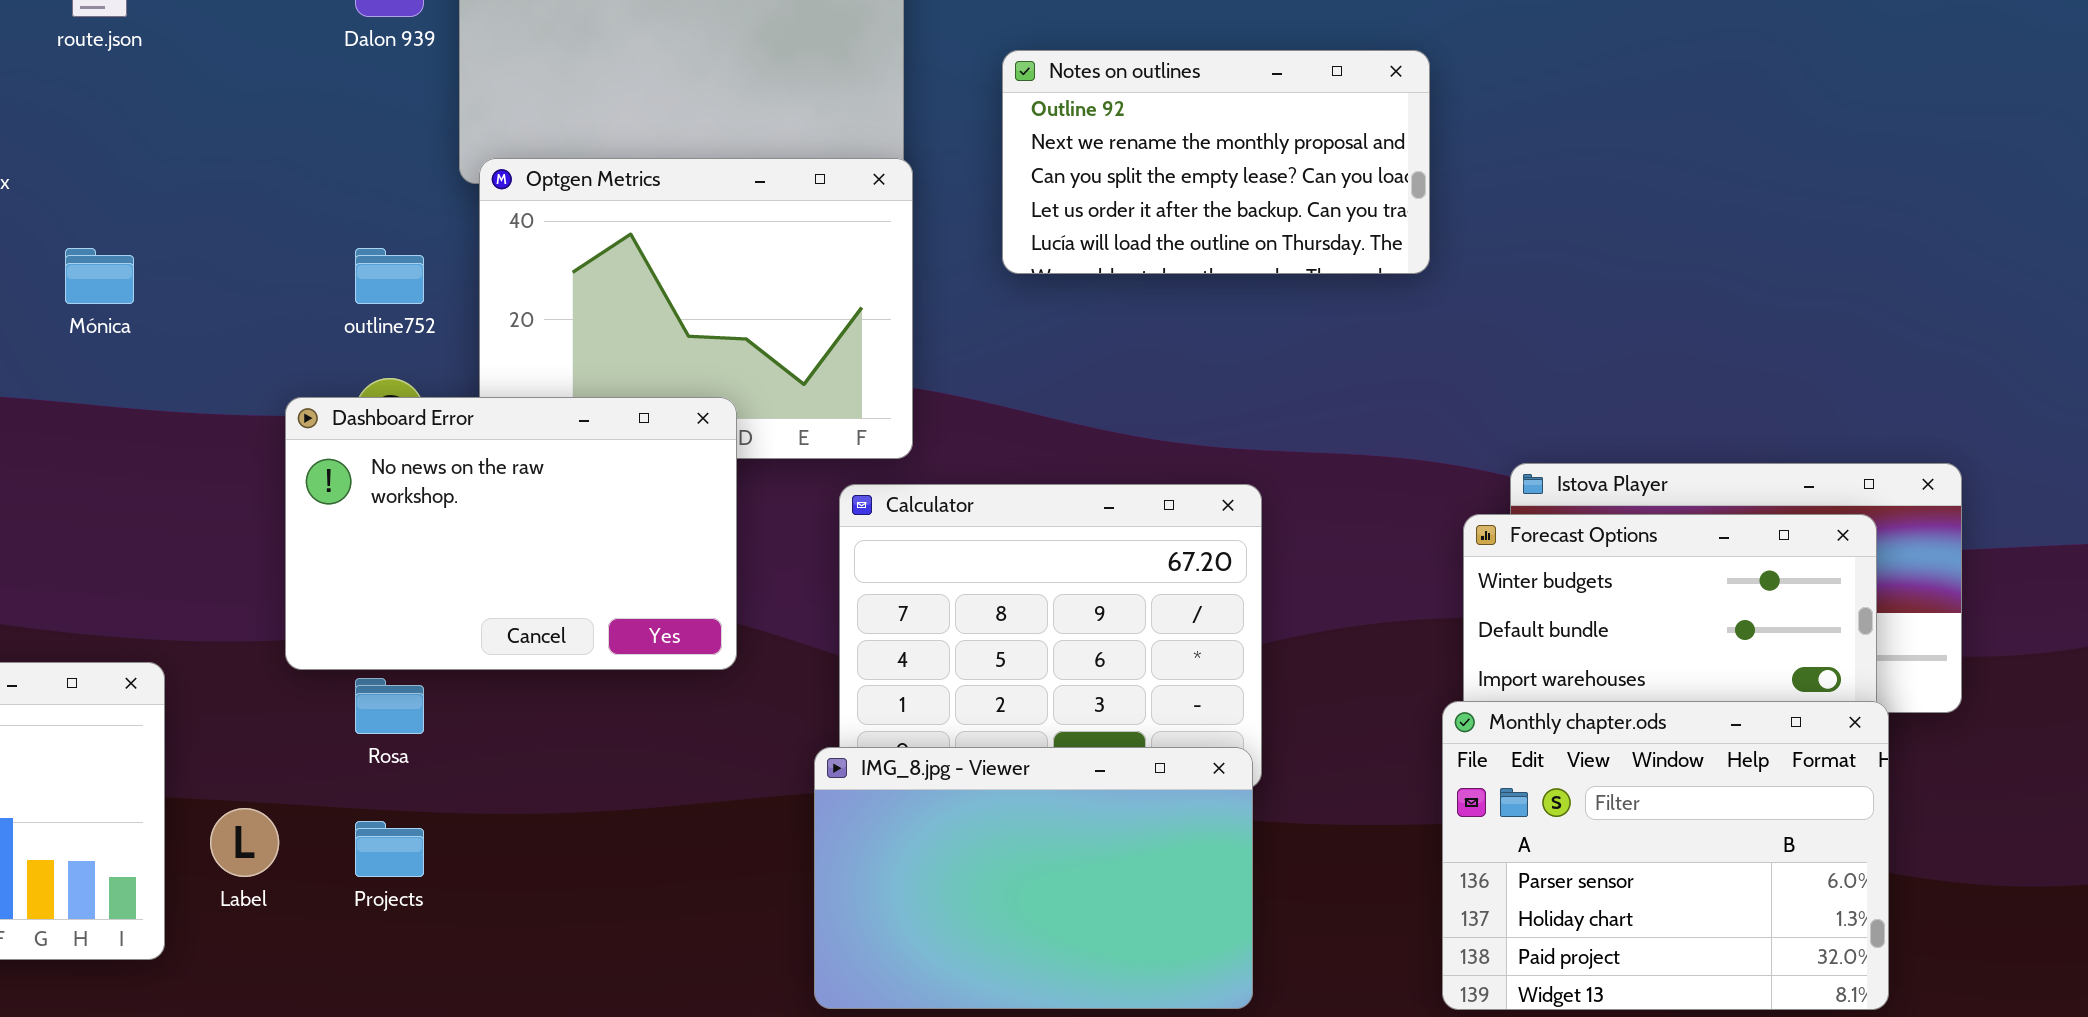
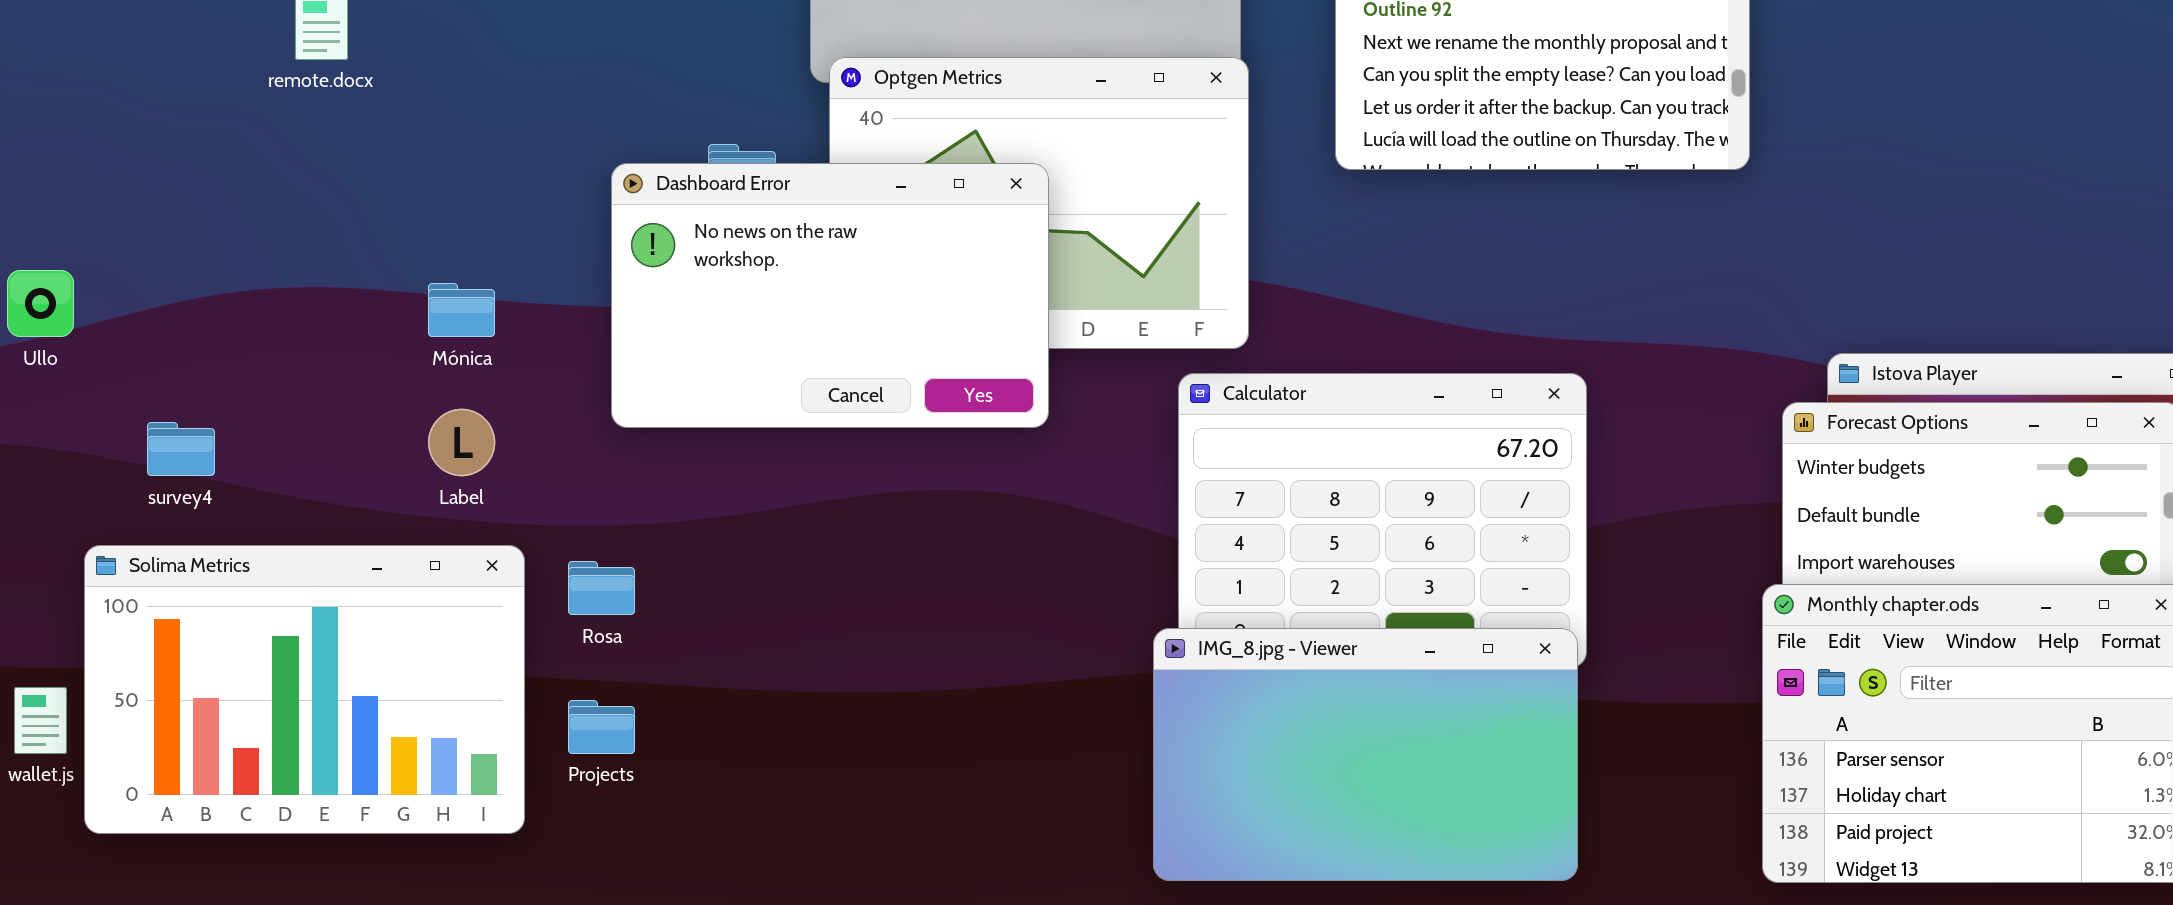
Mónica: [65,248,134,304] -> [428,283,495,337], moved
Dashboard Error: [285,397,737,670] -> [611,163,1049,428], moved
Rosa: [355,678,424,734] -> [568,561,635,615], moved
Label: [210,808,279,877] -> [428,409,495,476], moved
Projects: [355,821,424,877] -> [568,700,635,754], moved

